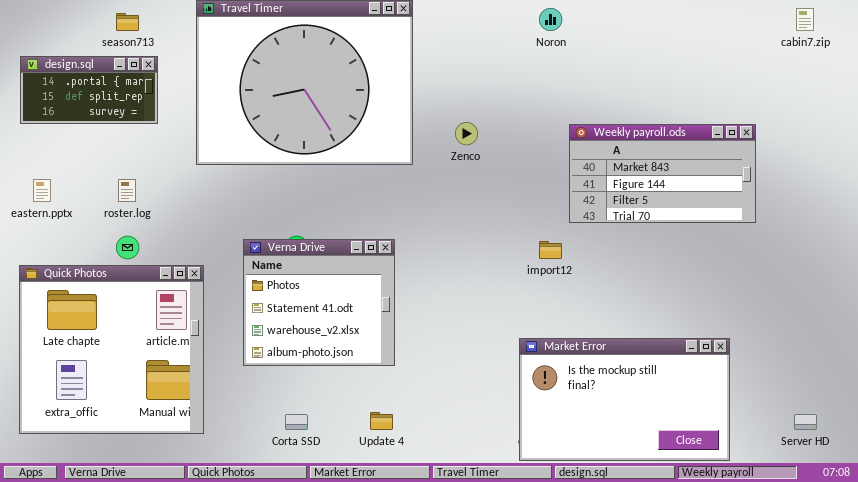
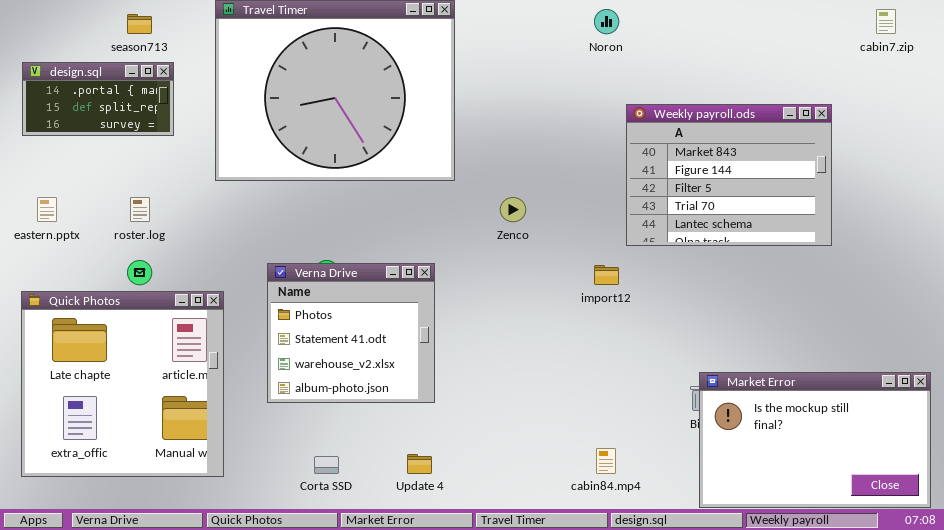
Zenco: [455,122,478,145] -> [500,197,526,222], moved
Weekly payroll.ods: [569,124,756,223] -> [626,104,832,246], resized
Market Error: [519,338,730,461] -> [699,372,931,508], moved

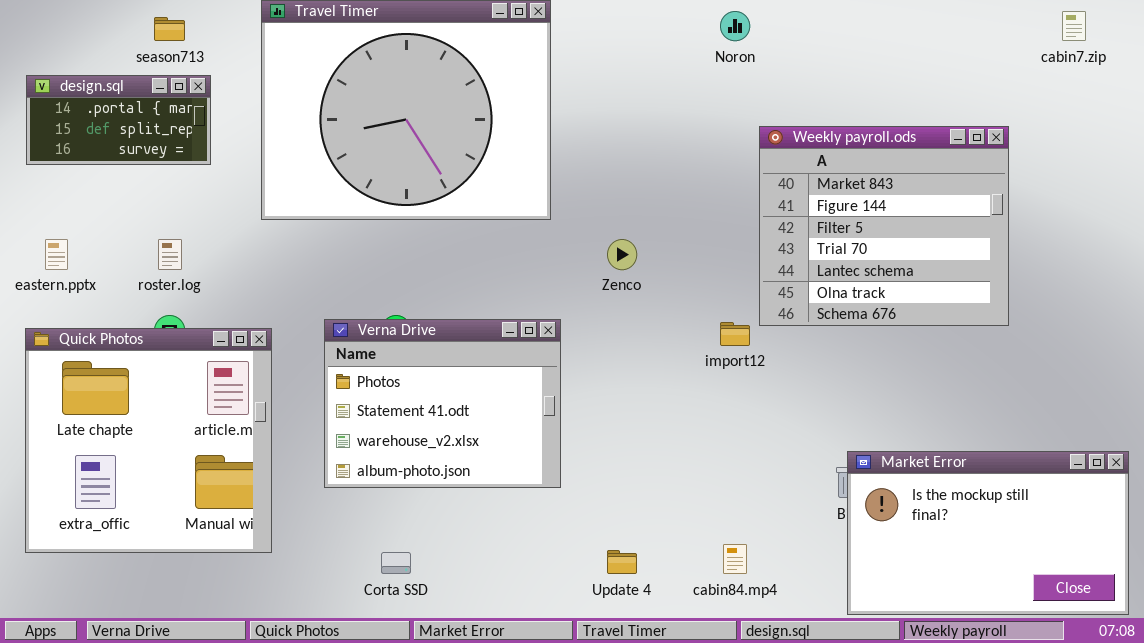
Weekly payroll.ods: [626,104,832,246] -> [759,126,1009,326], resized
Verna Drive: [267,263,435,403] -> [324,319,561,488], resized
Quick Photos: [21,291,224,477] -> [25,328,272,553], moved
Update 4: [407,454,432,474] -> [607,550,637,574], moved

